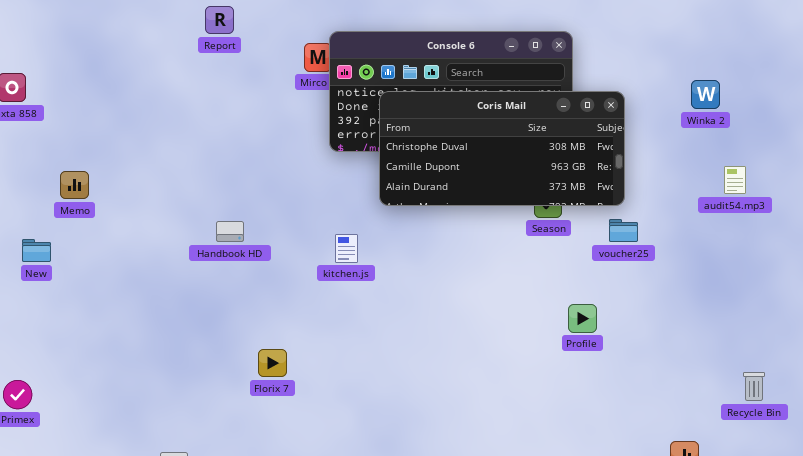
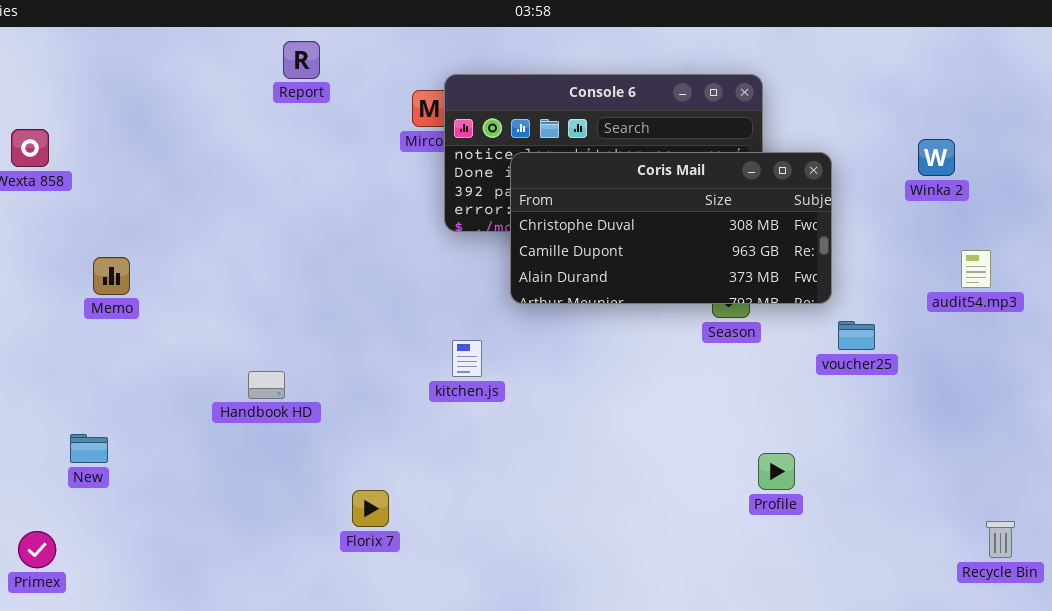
voucher25: [609,219,638,242] -> [838,321,875,350], moved
Handbook HD: [216,221,244,242] -> [248,371,285,399], moved
New: [22,239,51,262] -> [70,434,108,463], moved
Profile: [568,304,597,333] -> [758,453,795,490], moved

